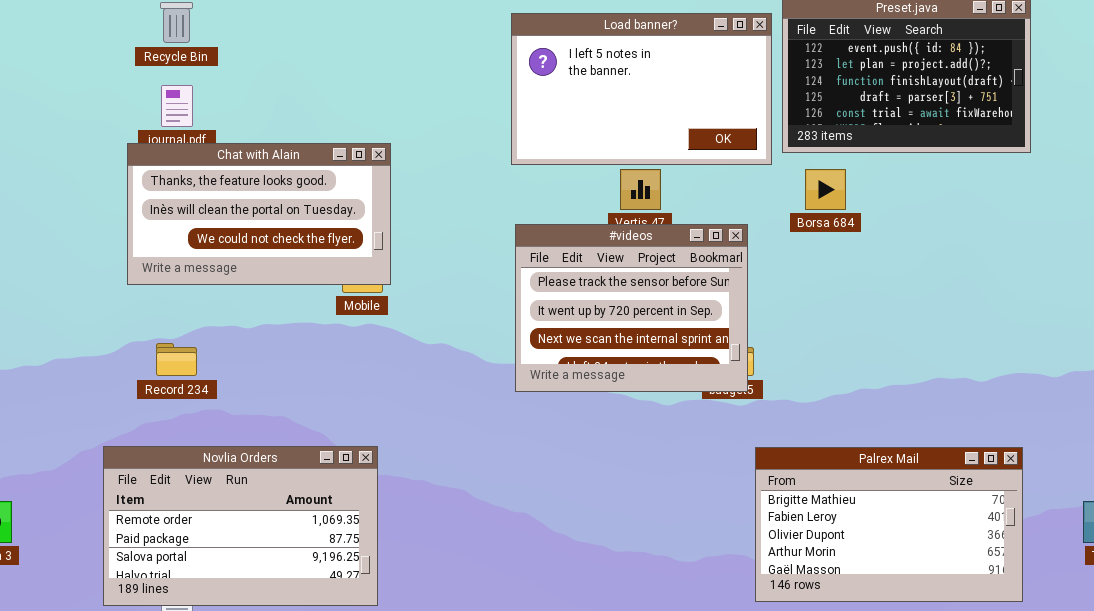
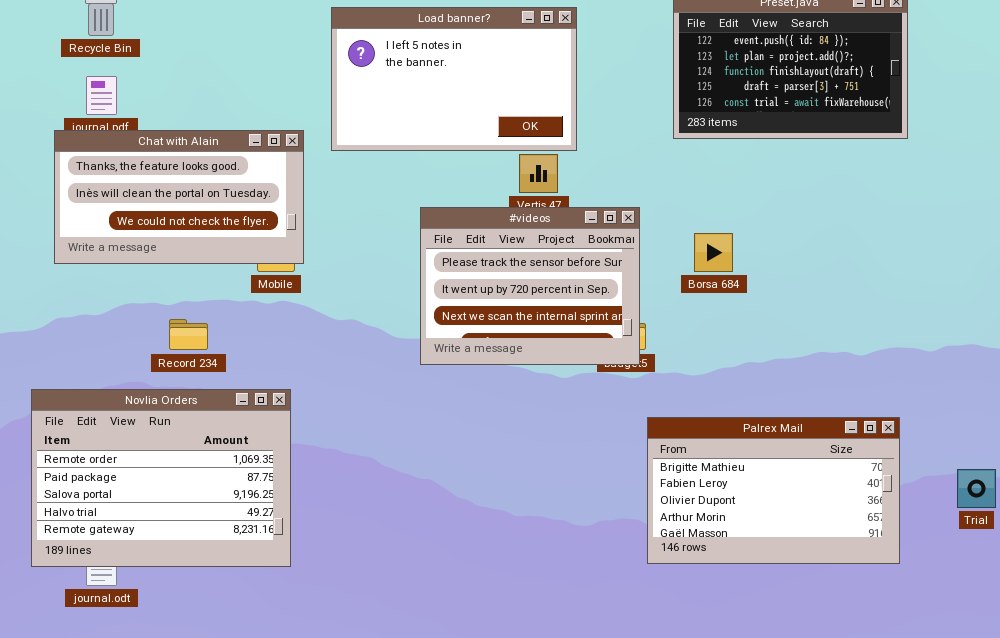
Load banner?: [511,13,772,165] -> [331,7,577,151], moved
Borsa 684: [805,169,846,210] -> [694,233,733,272], moved
Record 234: [156,343,197,376] -> [169,319,208,350], moved
Novlia Orders: [103,446,378,606] -> [31,389,291,567], resized

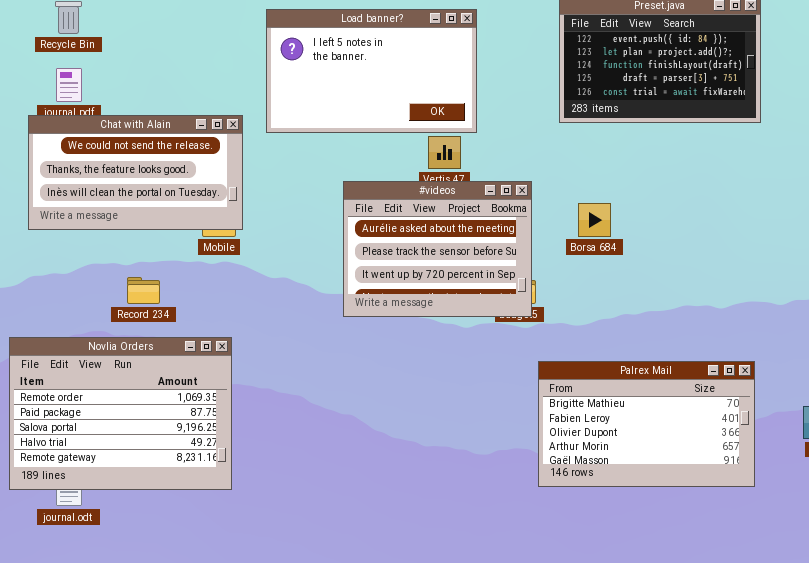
Chat with Alain: [54,130,304,264] -> [28,115,243,230], scrolled up 1 row
#videos: [420,207,640,365] -> [343,181,532,317], scrolled up 1 row

